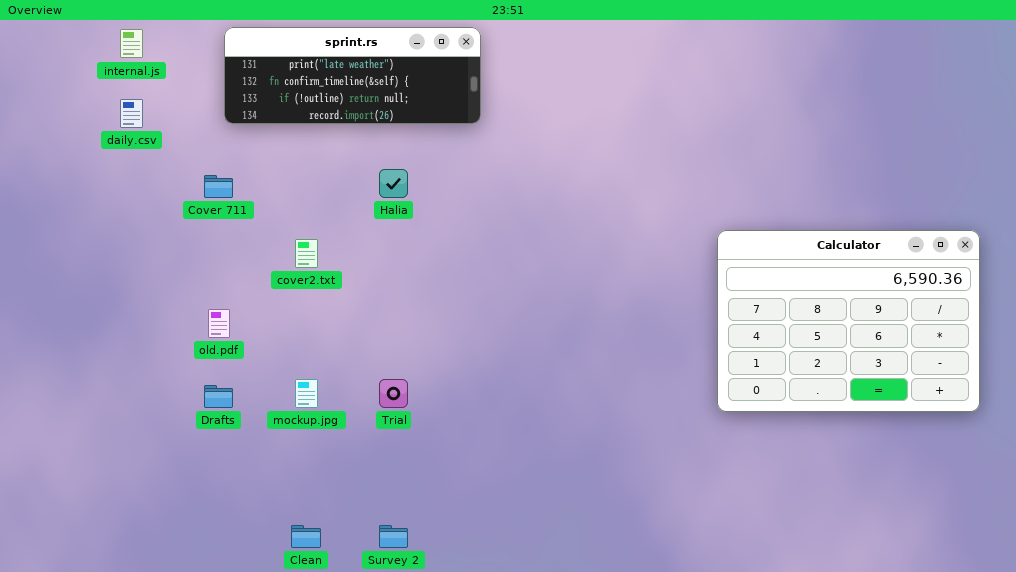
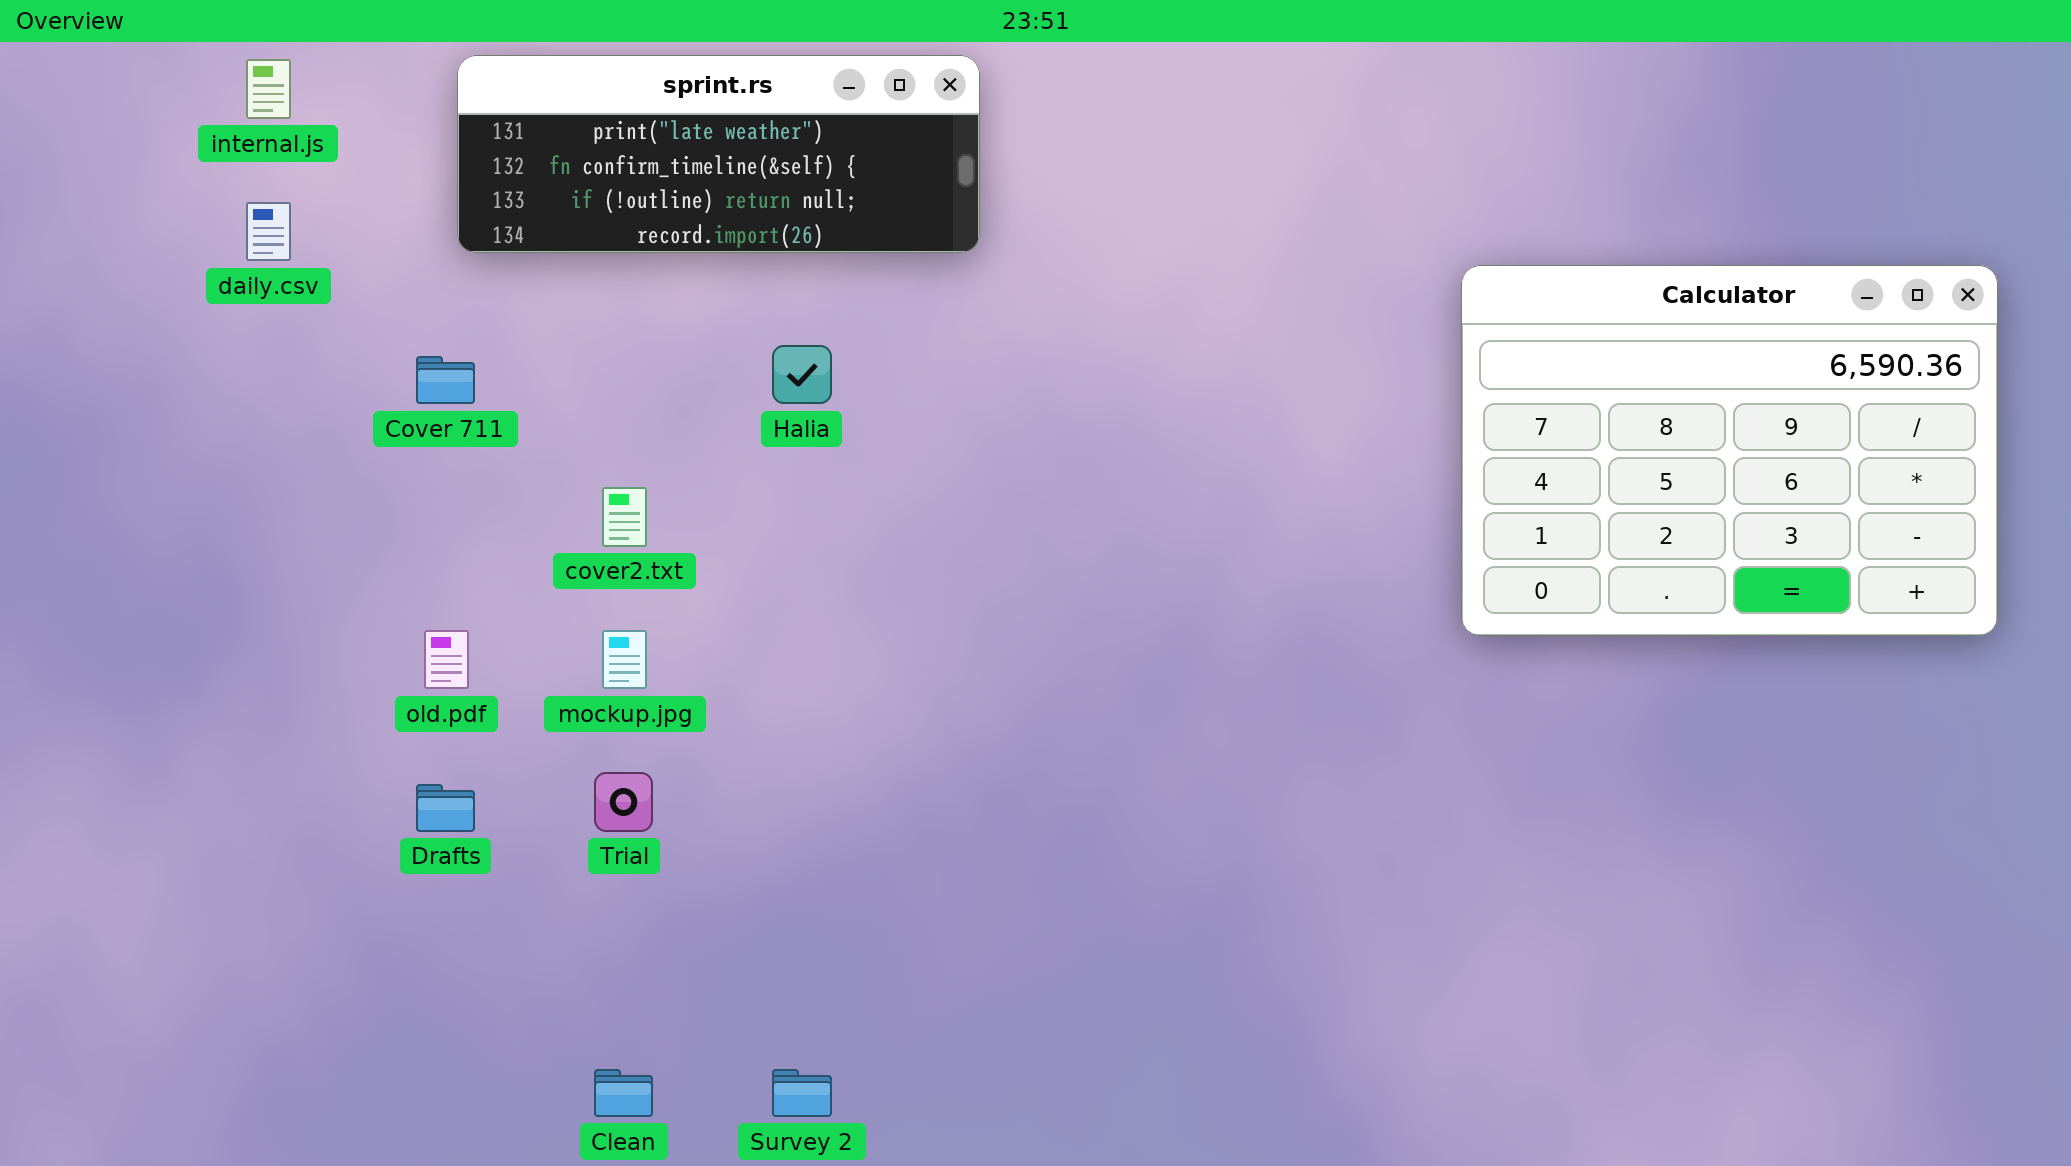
Calculator: [717,230,980,412] -> [1461,265,1998,636], moved
mockup.jpg: [295,379,318,408] -> [602,630,647,689], moved
Trial: [379,379,408,408] -> [594,772,653,832], moved

